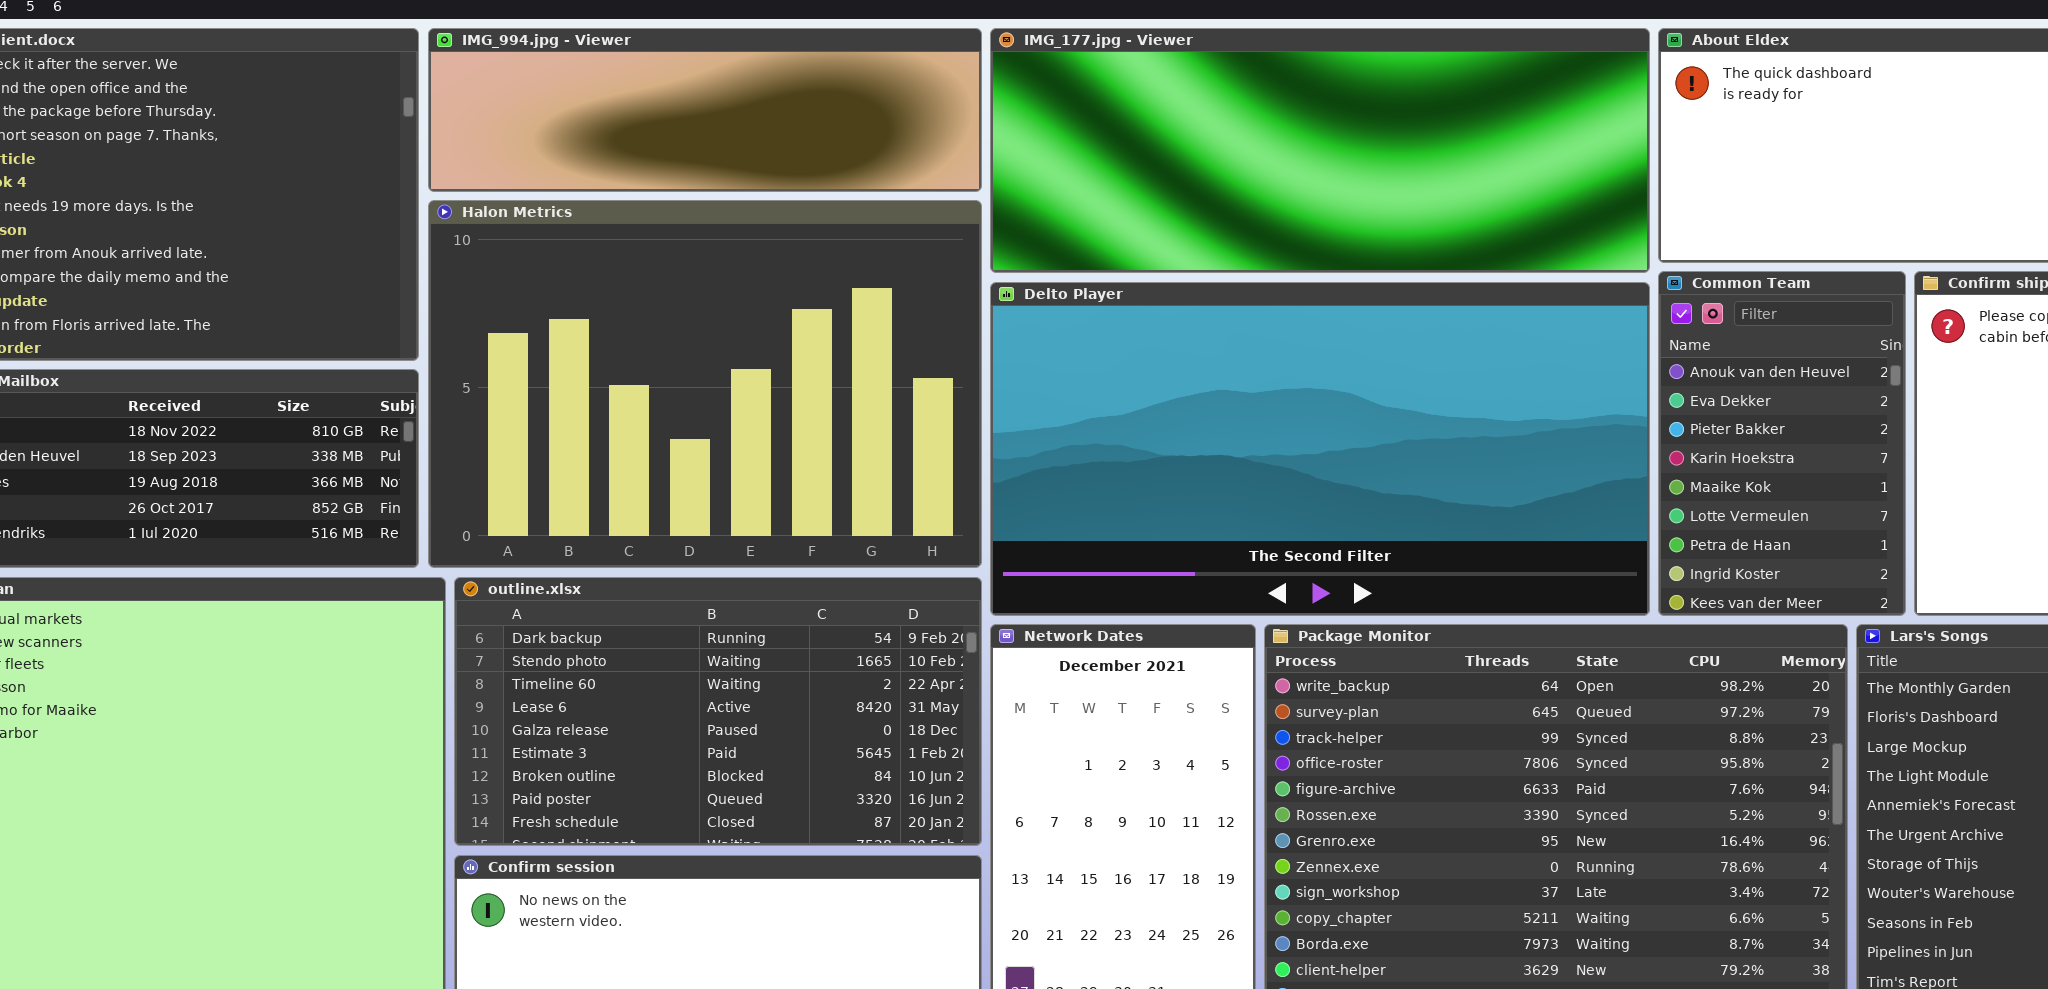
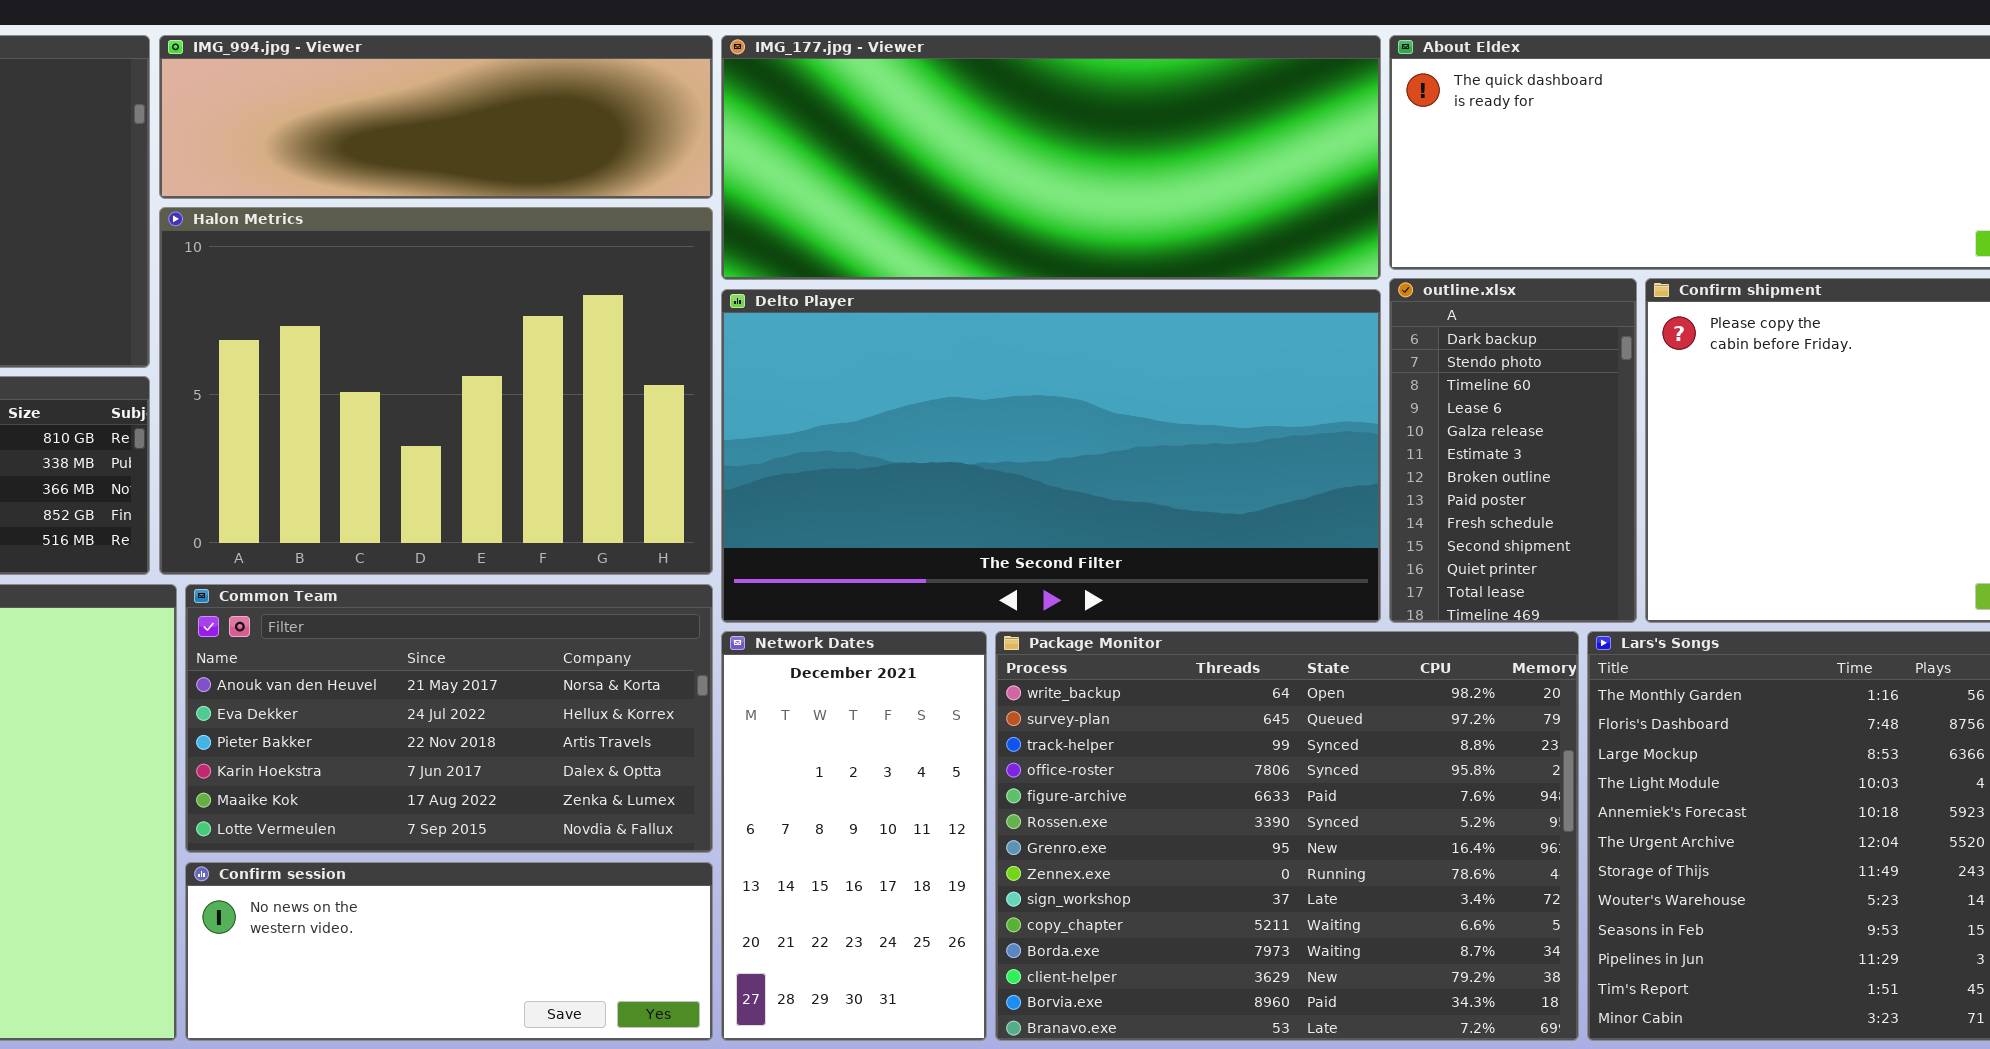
Common Team: [1658,271,1906,616] -> [185,584,713,853], moved, resized
outline.xlsx: [454,577,982,846] -> [1389,278,1637,623], moved, resized

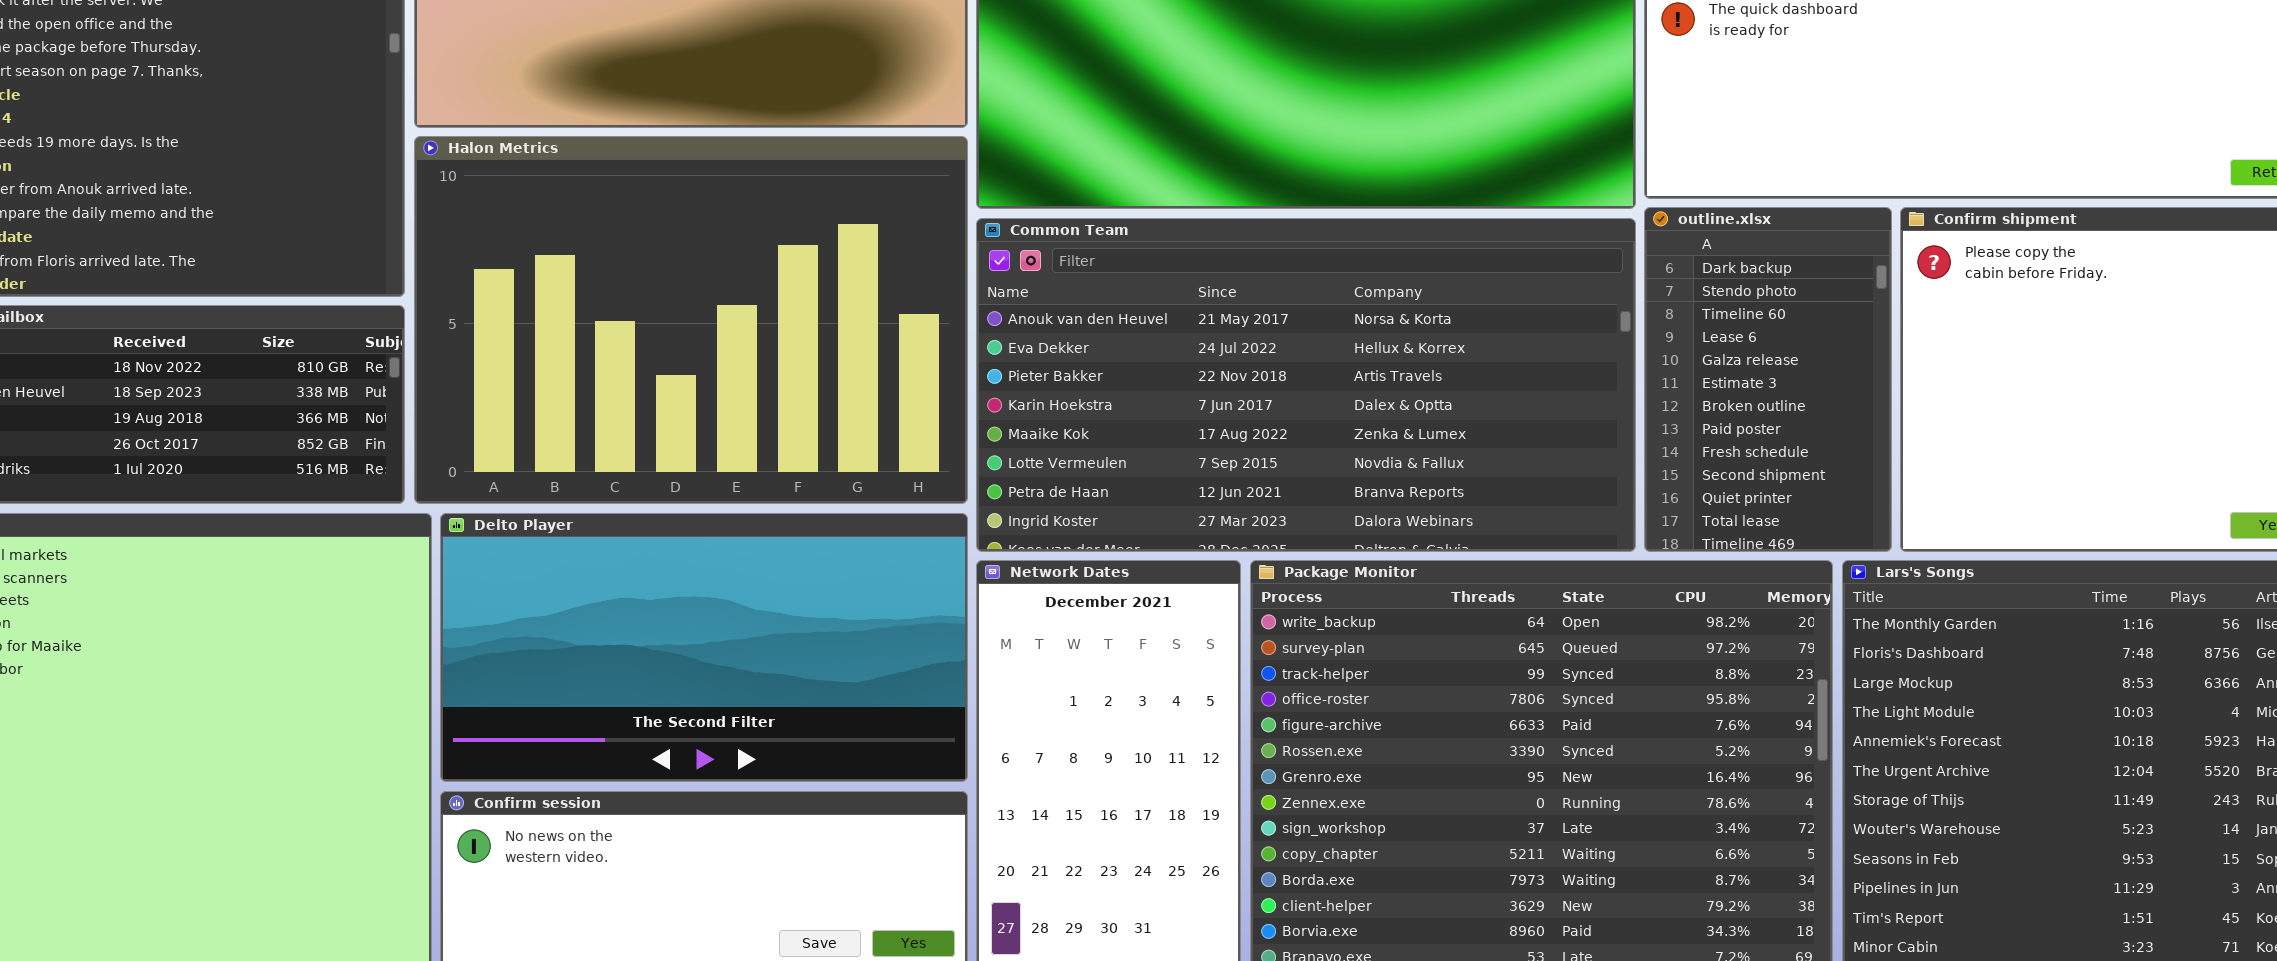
Delto Player: [721,289,1381,623] -> [440,513,968,782], moved, resized
Common Team: [185,584,713,853] -> [976,218,1636,552], moved, resized

